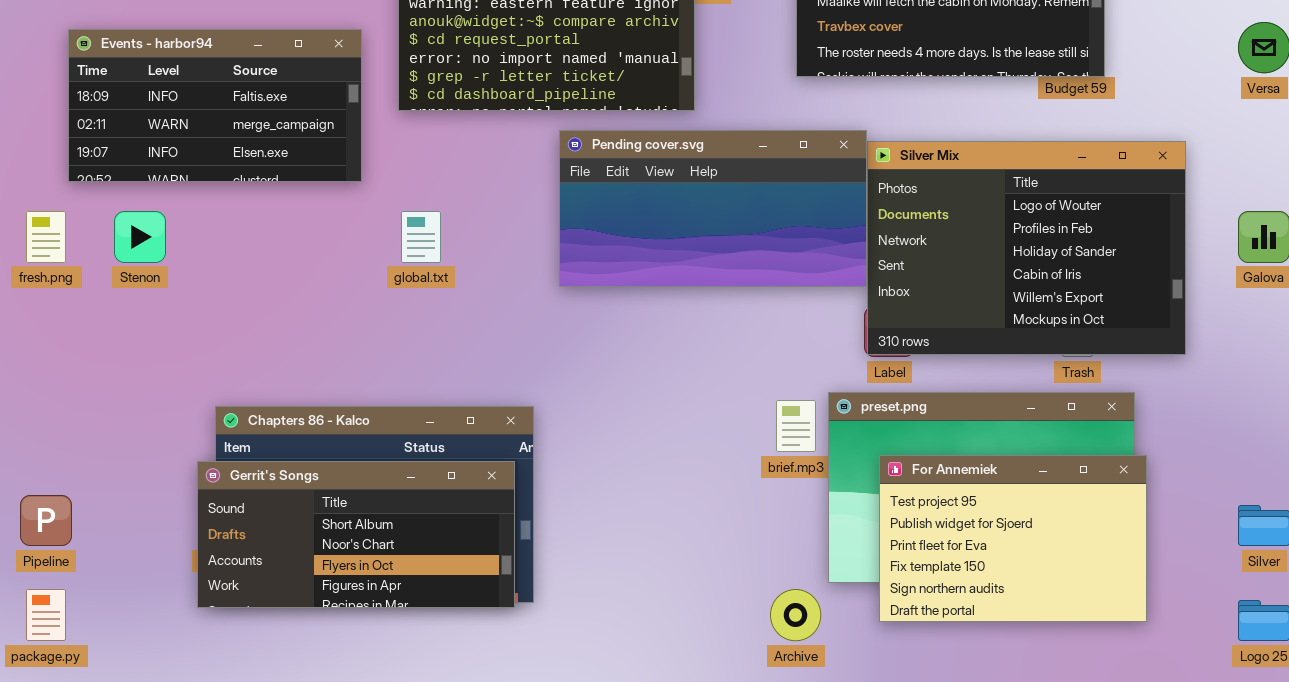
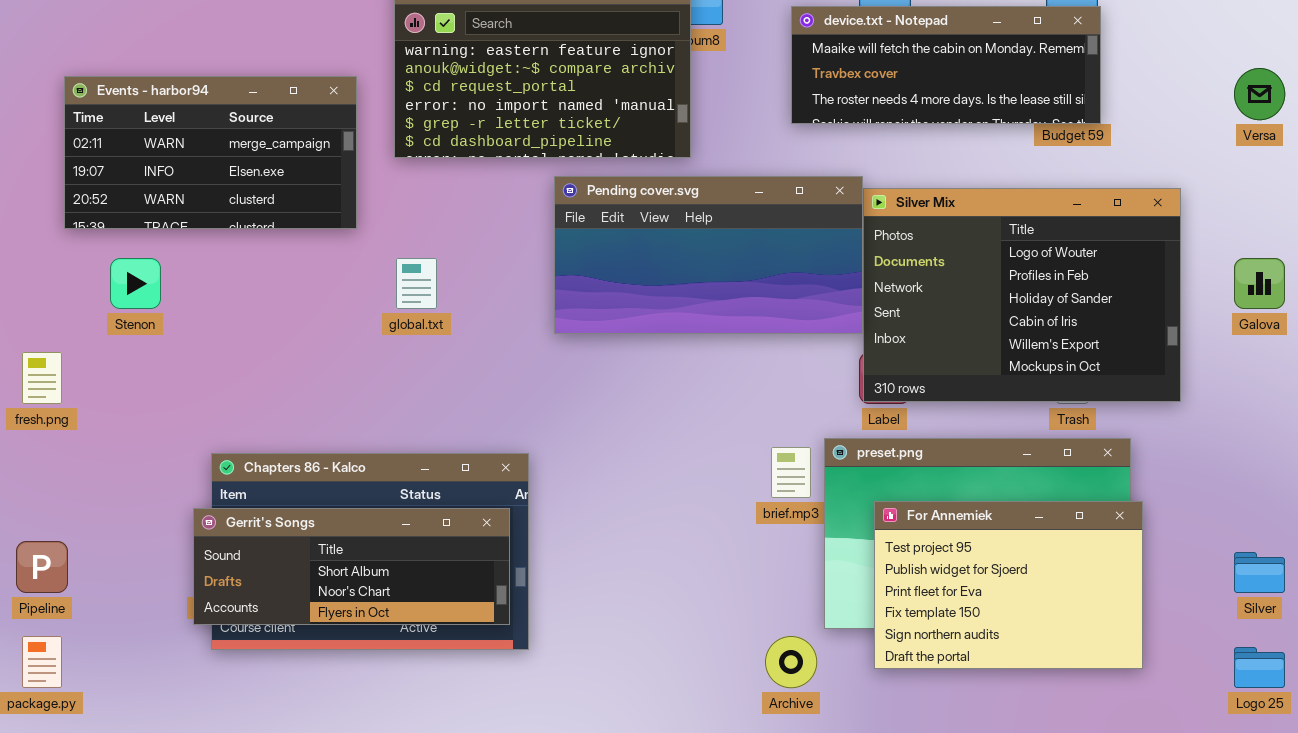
Events - harbor94: [68,29,362,182] -> [64,76,357,229], scrolled down 1 row
fresh.png: [26,211,66,263] -> [22,352,62,404], moved
Gerrit's Songs: [197,461,515,608] -> [193,508,510,625], resized

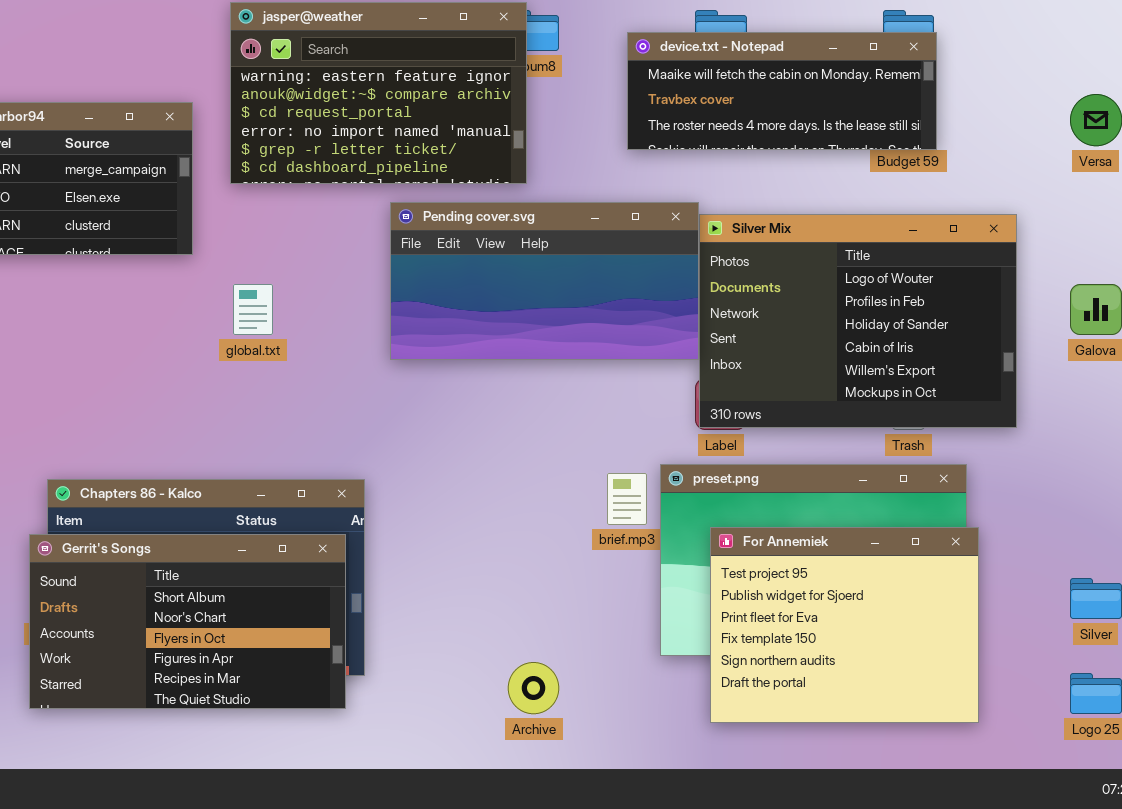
For Annemiek: [874,501,1143,669] -> [710,527,979,723], resized
Gerrit's Songs: [193,508,510,625] -> [29,534,346,709], resized
Archive: [765,636,817,688] -> [508,662,559,714], moved

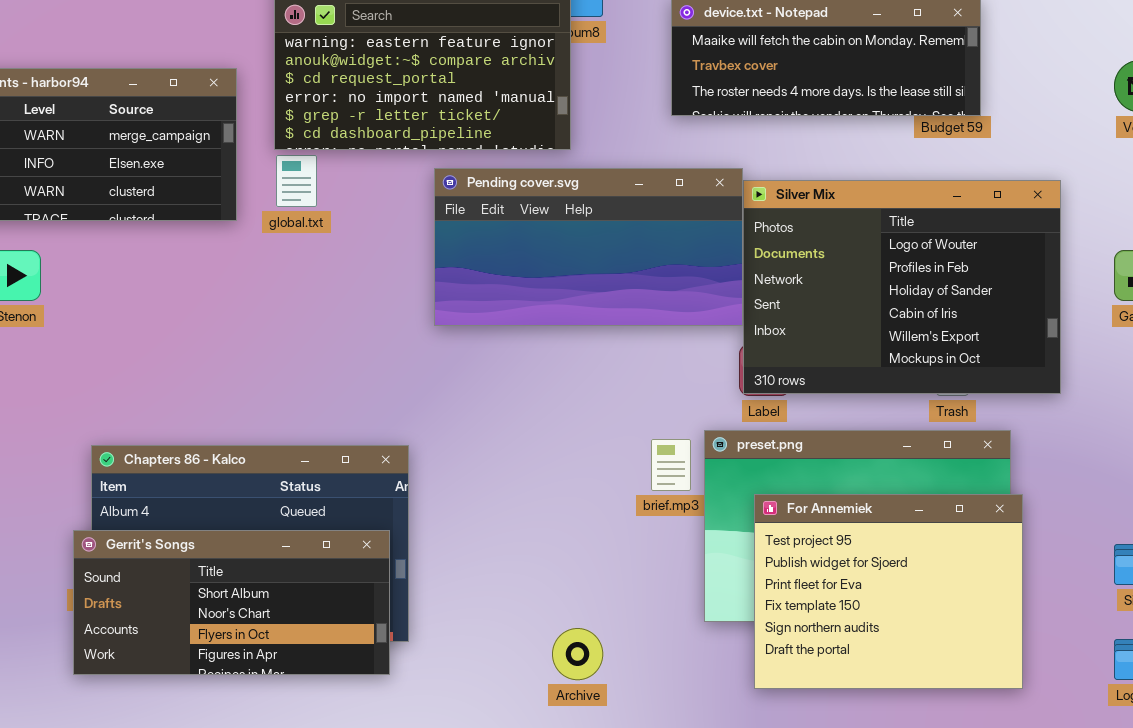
global.txt: [233,284,273,335] -> [276,155,317,207], moved
Gerrit's Songs: [29,534,346,709] -> [73,530,390,675], resized

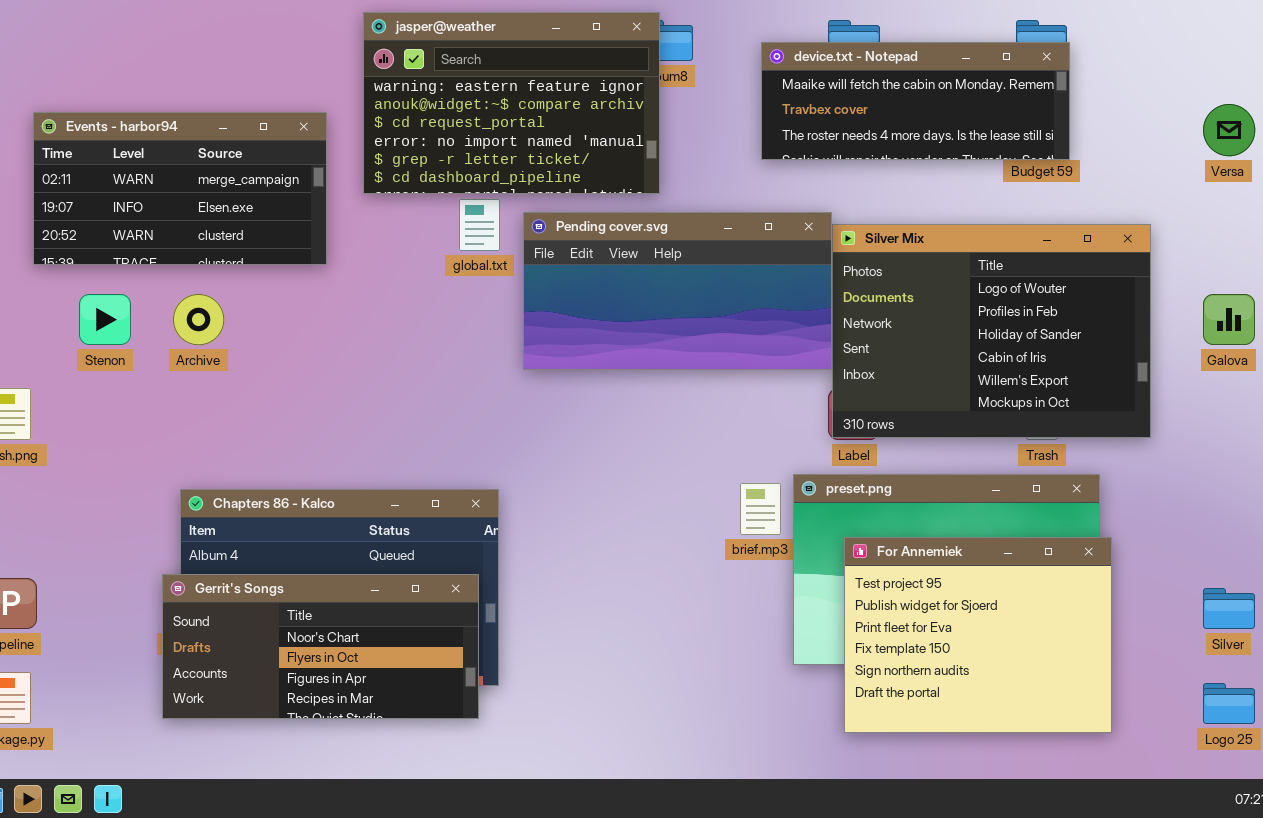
global.txt: [276,155,317,207] -> [459,199,500,251], moved
Gerrit's Songs: [73,530,390,675] -> [162,574,479,719], scrolled down 1 row
Archive: [552,628,603,680] -> [173,294,224,345], moved

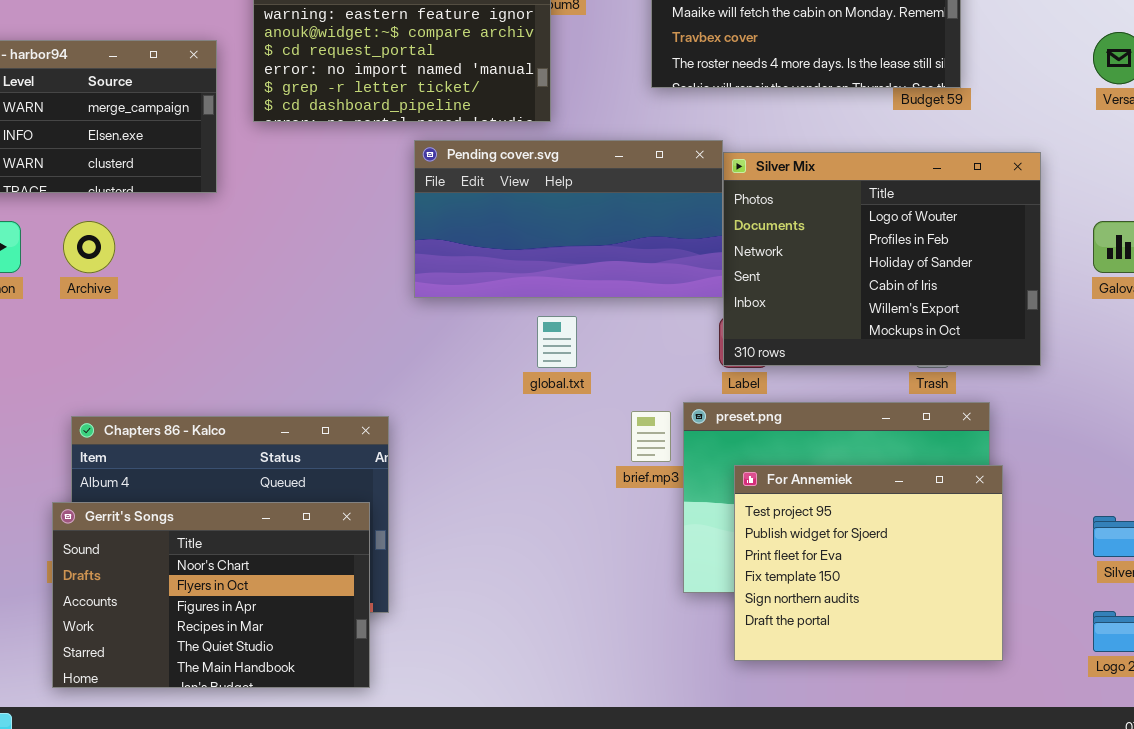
global.txt: [459,199,500,251] -> [537,316,577,368], moved
Gerrit's Songs: [162,574,479,719] -> [52,502,370,688], resized

